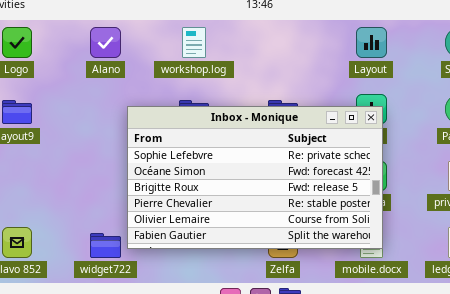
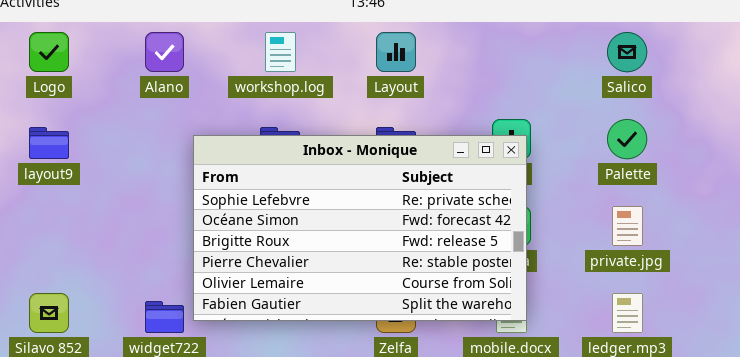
Layout: [356,27,387,58] -> [376,32,416,72], moved

